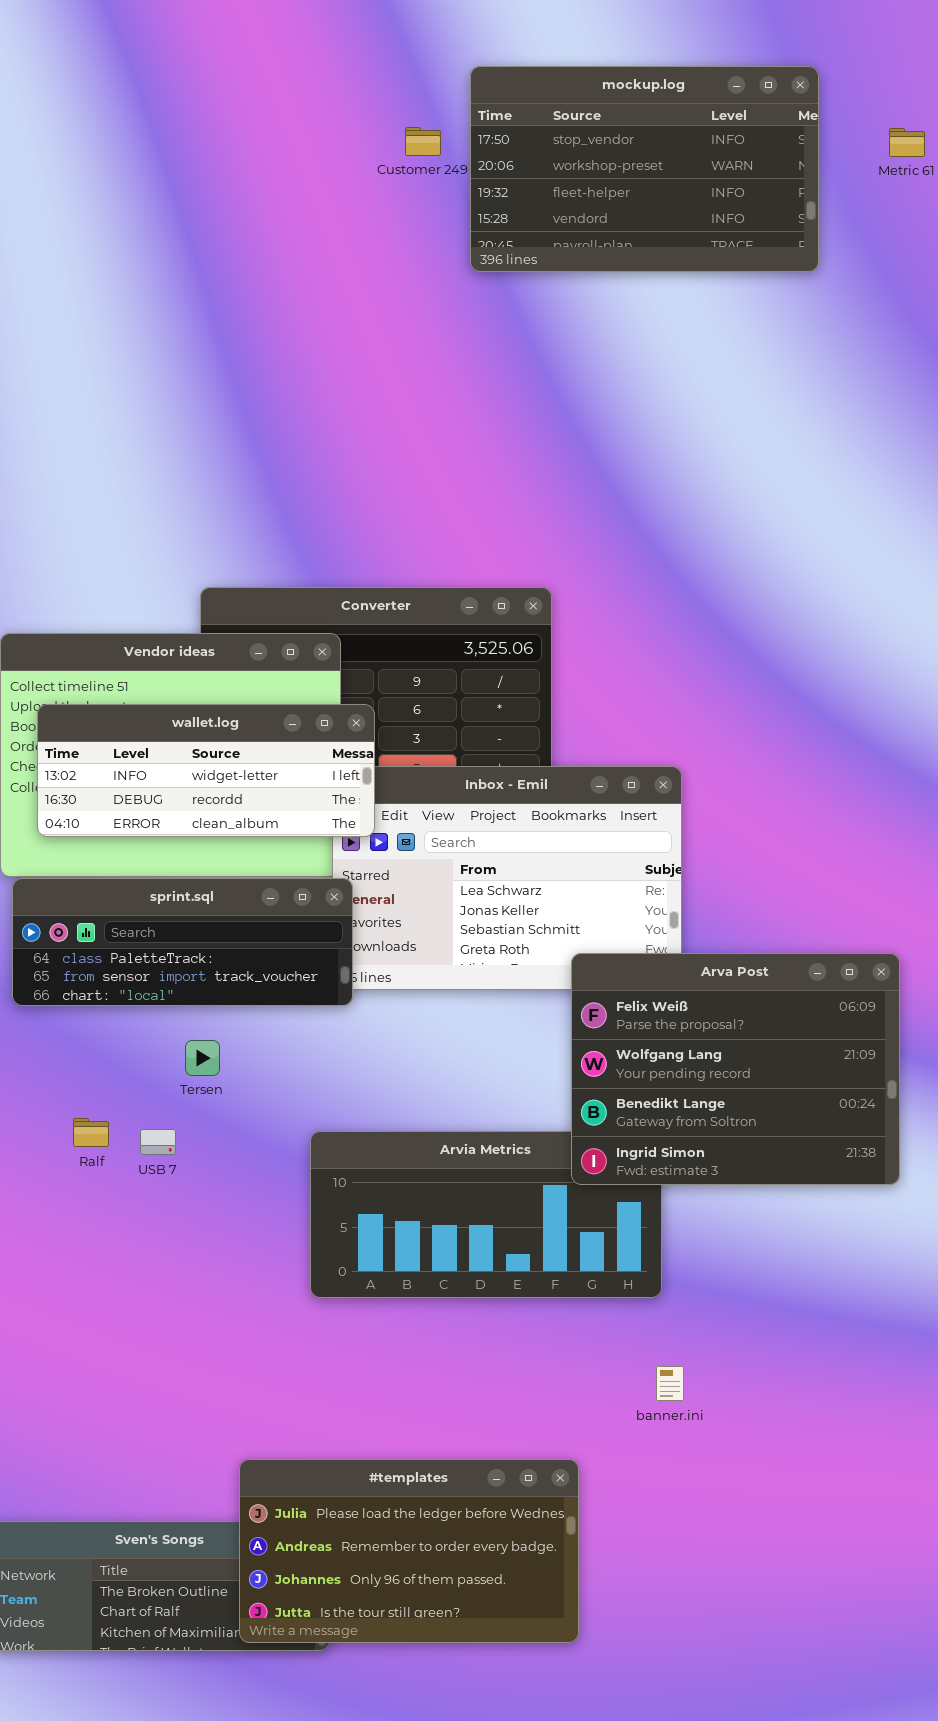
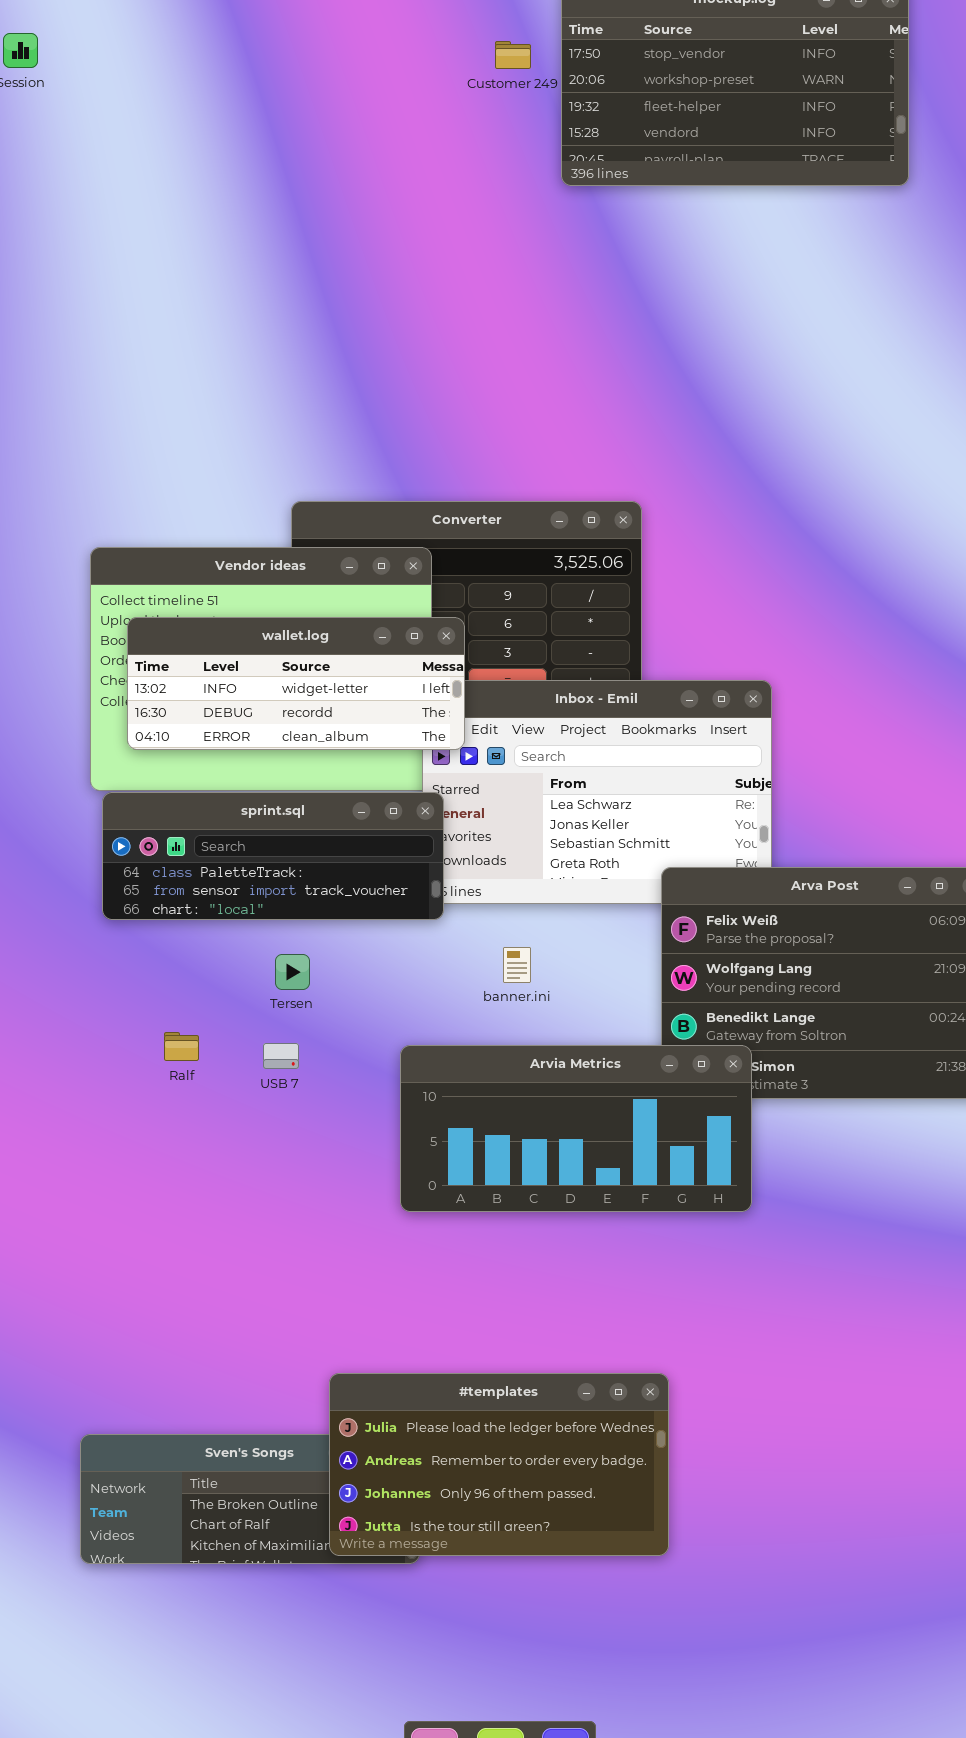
USB 7: [140,1129,176,1155] -> [263,1043,299,1069], moved
Arvia Metrics: [310,1131,662,1298] -> [400,1045,752,1212], raised
banner.ini: [656,1366,684,1401] -> [503,947,531,983], moved

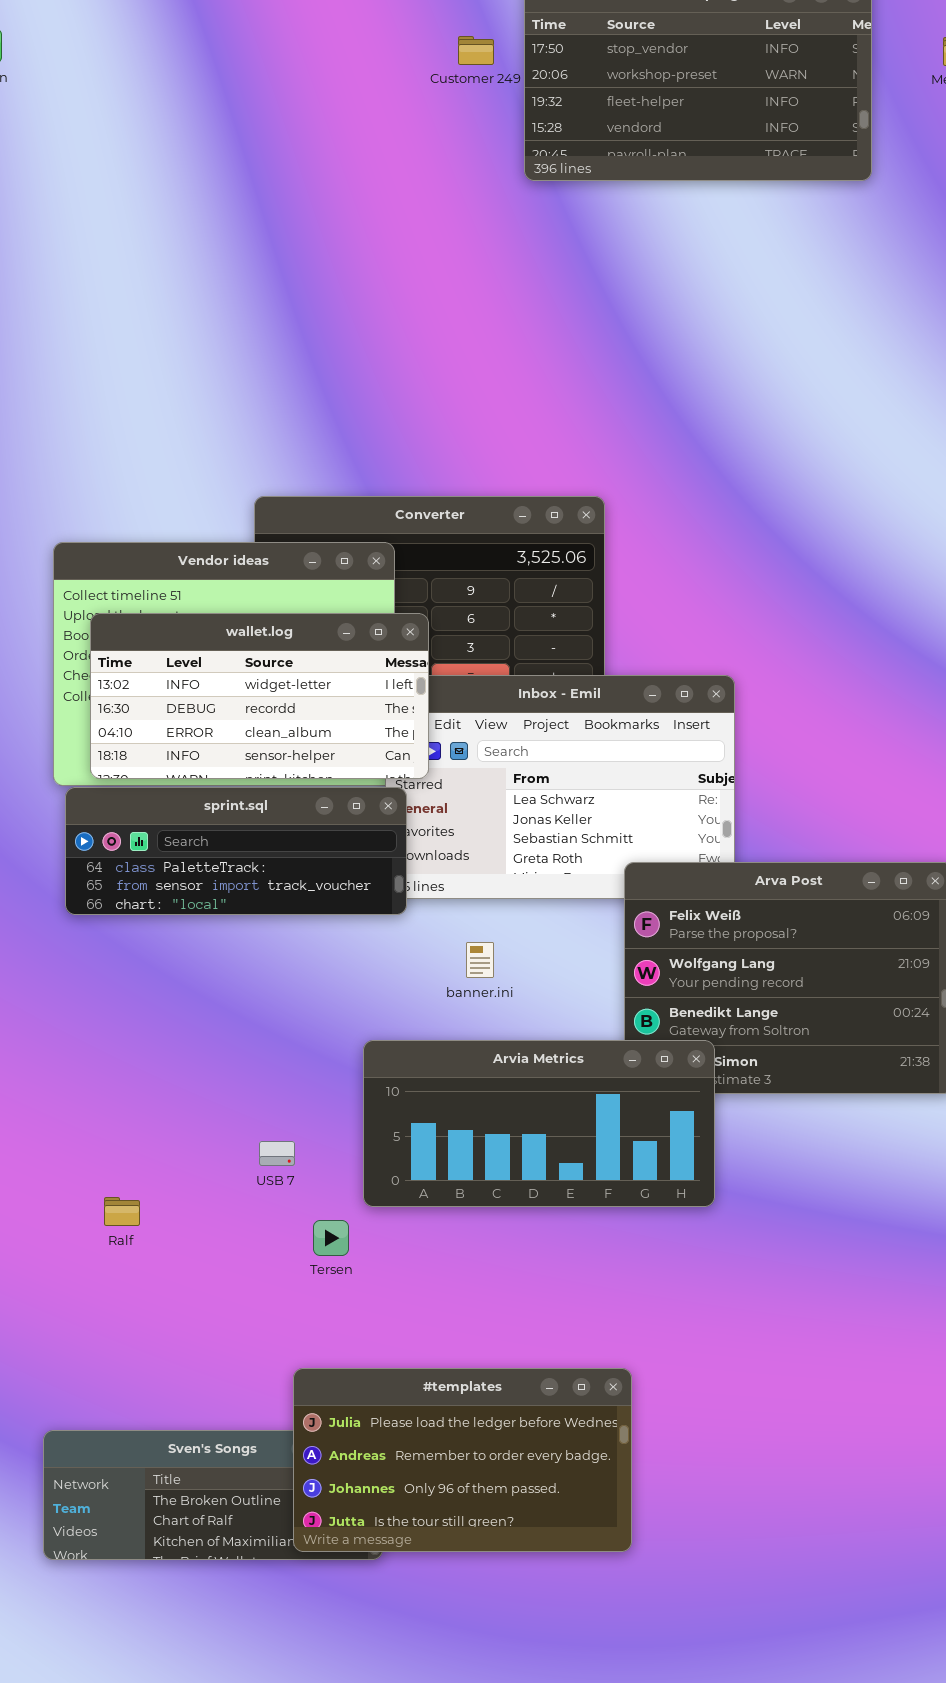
wallet.log: [127,617,465,750] -> [90,613,429,779], resized
Tersen: [275,954,310,990] -> [313,1220,349,1256], moved
Ralf: [164,1032,199,1061] -> [104,1197,140,1226], moved
USB 7: [263,1043,299,1069] -> [259,1141,295,1166], moved

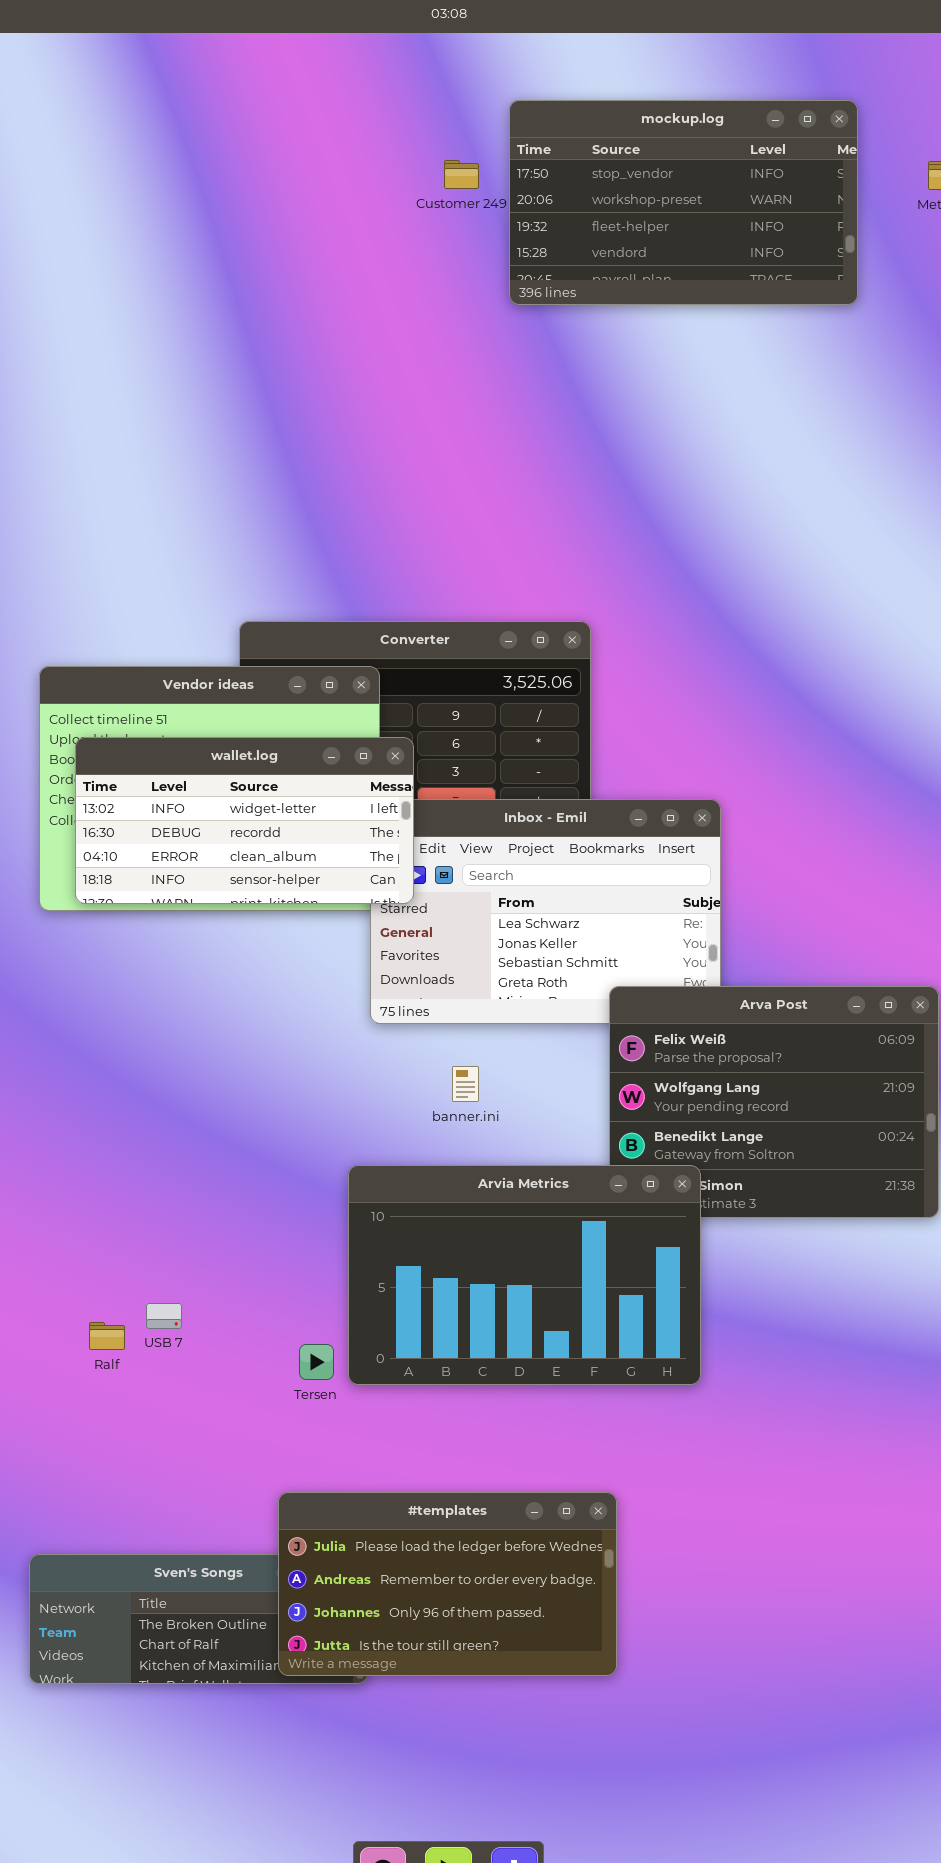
sprint.sql: [65,787,407,915] -> none, closed
Arvia Metrics: [363,1040,715,1207] -> [348,1165,701,1385], resized
USB 7: [259,1141,295,1166] -> [146,1303,182,1329], moved

